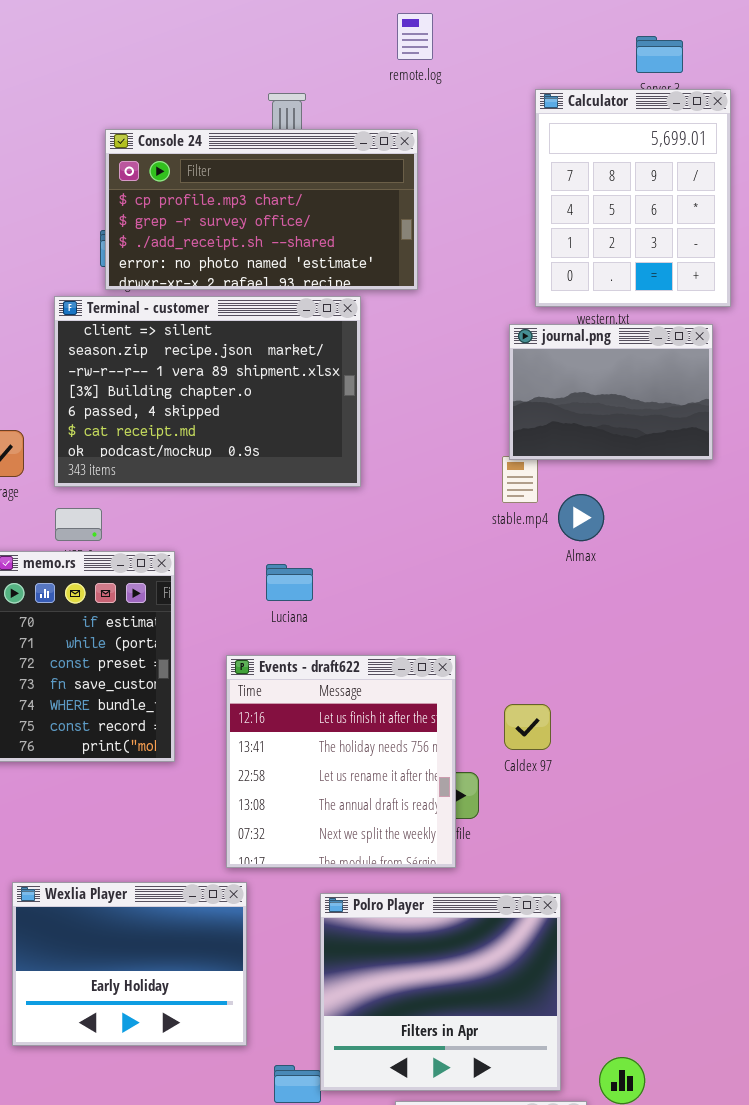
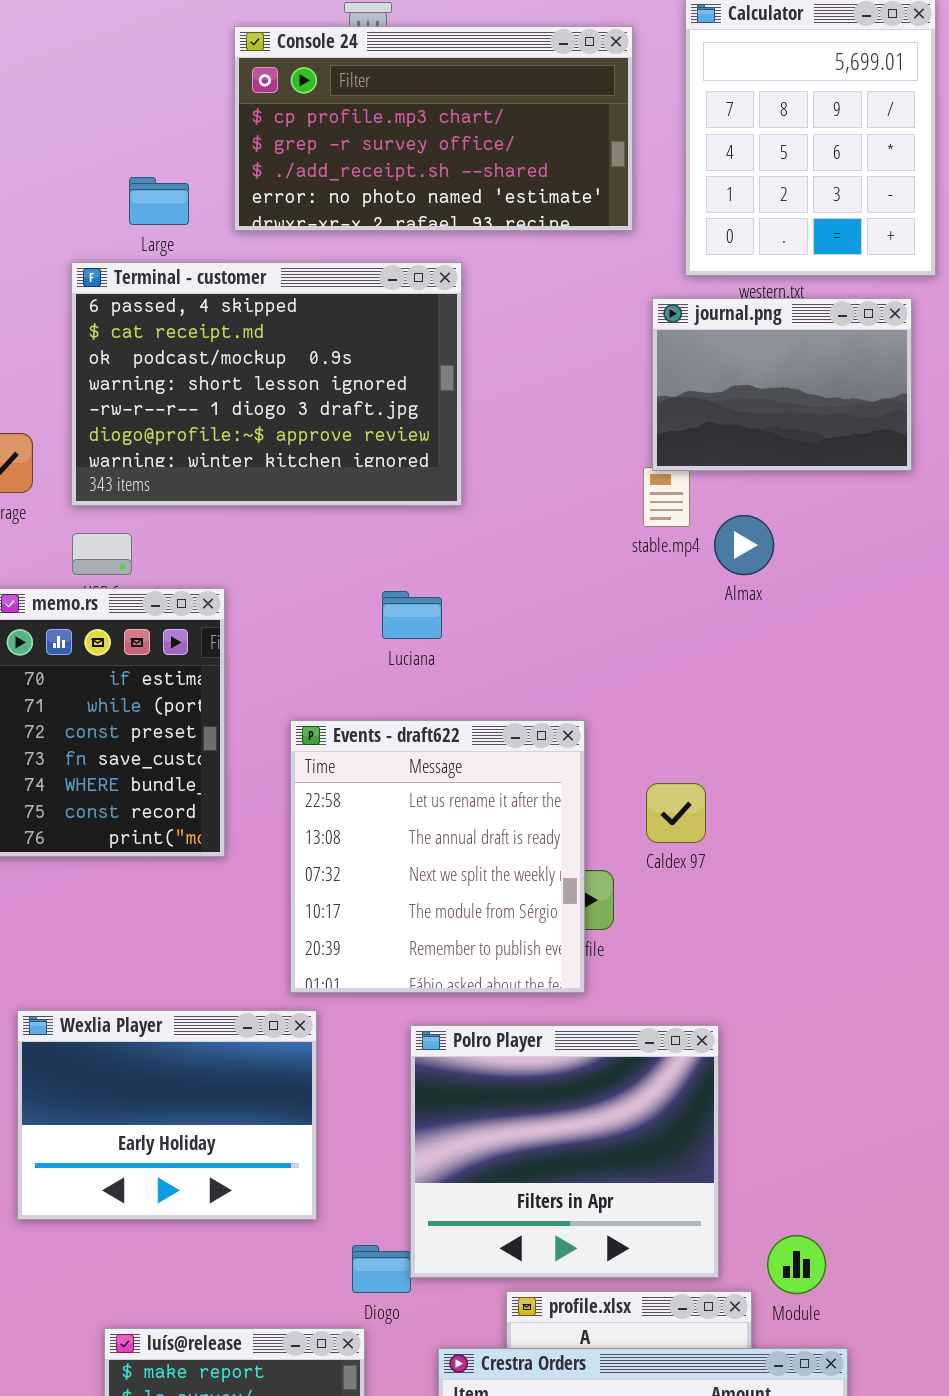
Console 24: [105,129,418,290] -> [234,26,633,231], moved
Terminal - customer: [54,296,361,487] -> [71,262,462,506], scrolled down 4 rows
Luciana: [266,564,313,601] -> [382,591,442,639], moved
Events - draft622: [226,655,456,868] -> [290,720,585,993], scrolled down 2 rows

